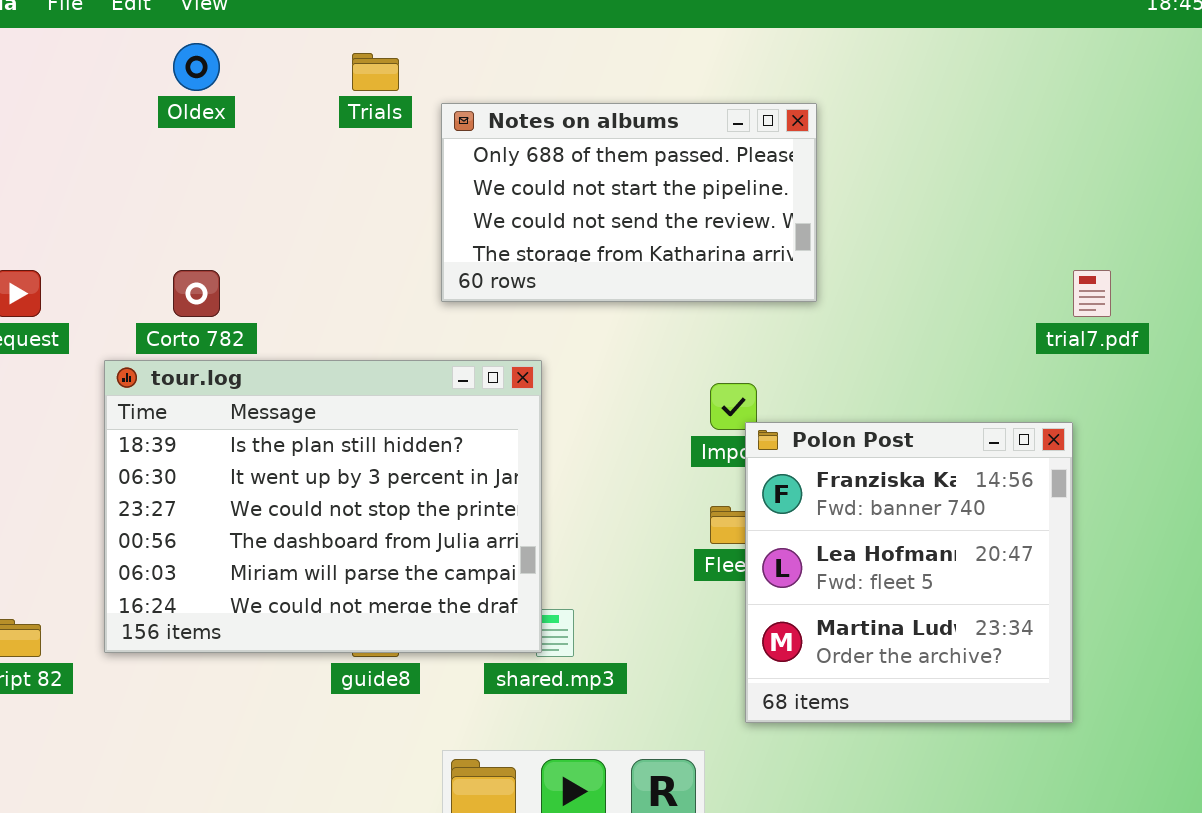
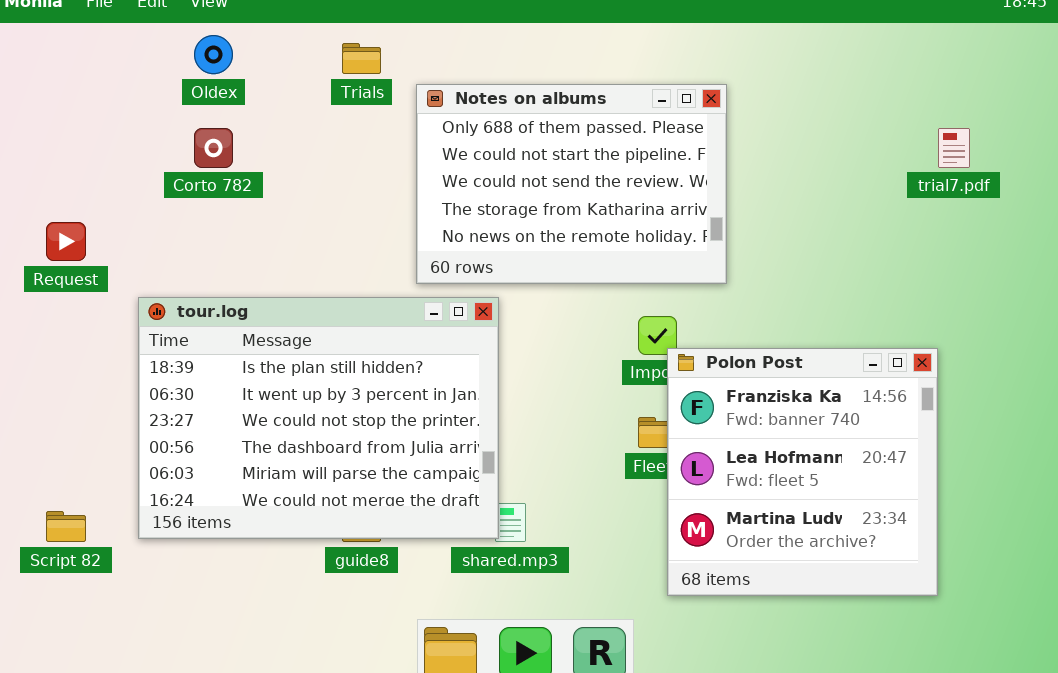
Notes on albums: [441,103,817,302] -> [416,84,727,284], resized
Corto 782: [173,270,220,317] -> [194,128,233,168], moved
trial7.pdf: [1073,270,1111,317] -> [938,128,970,168], moved

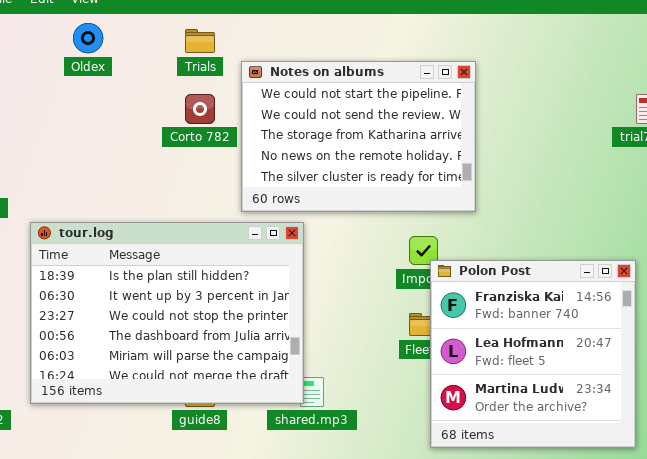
Notes on albums: [416,84,727,284] -> [241,61,476,212], scrolled down 1 row
Corto 782: [194,128,233,168] -> [185,94,215,124], moved

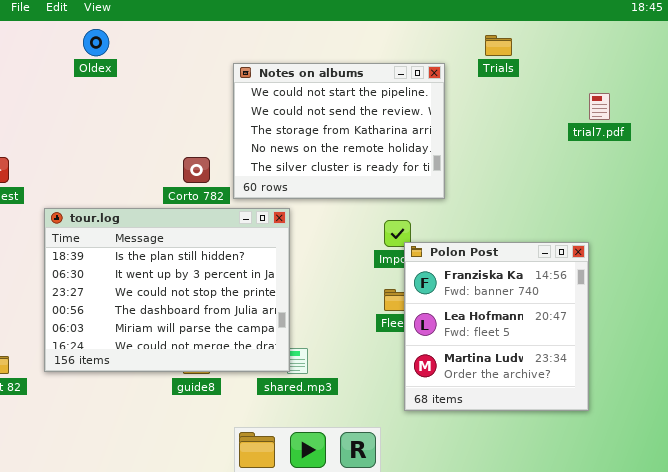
Trials: [185,29,215,53] -> [485,35,512,56], moved
Corto 782: [185,94,215,124] -> [183,157,210,183], moved

